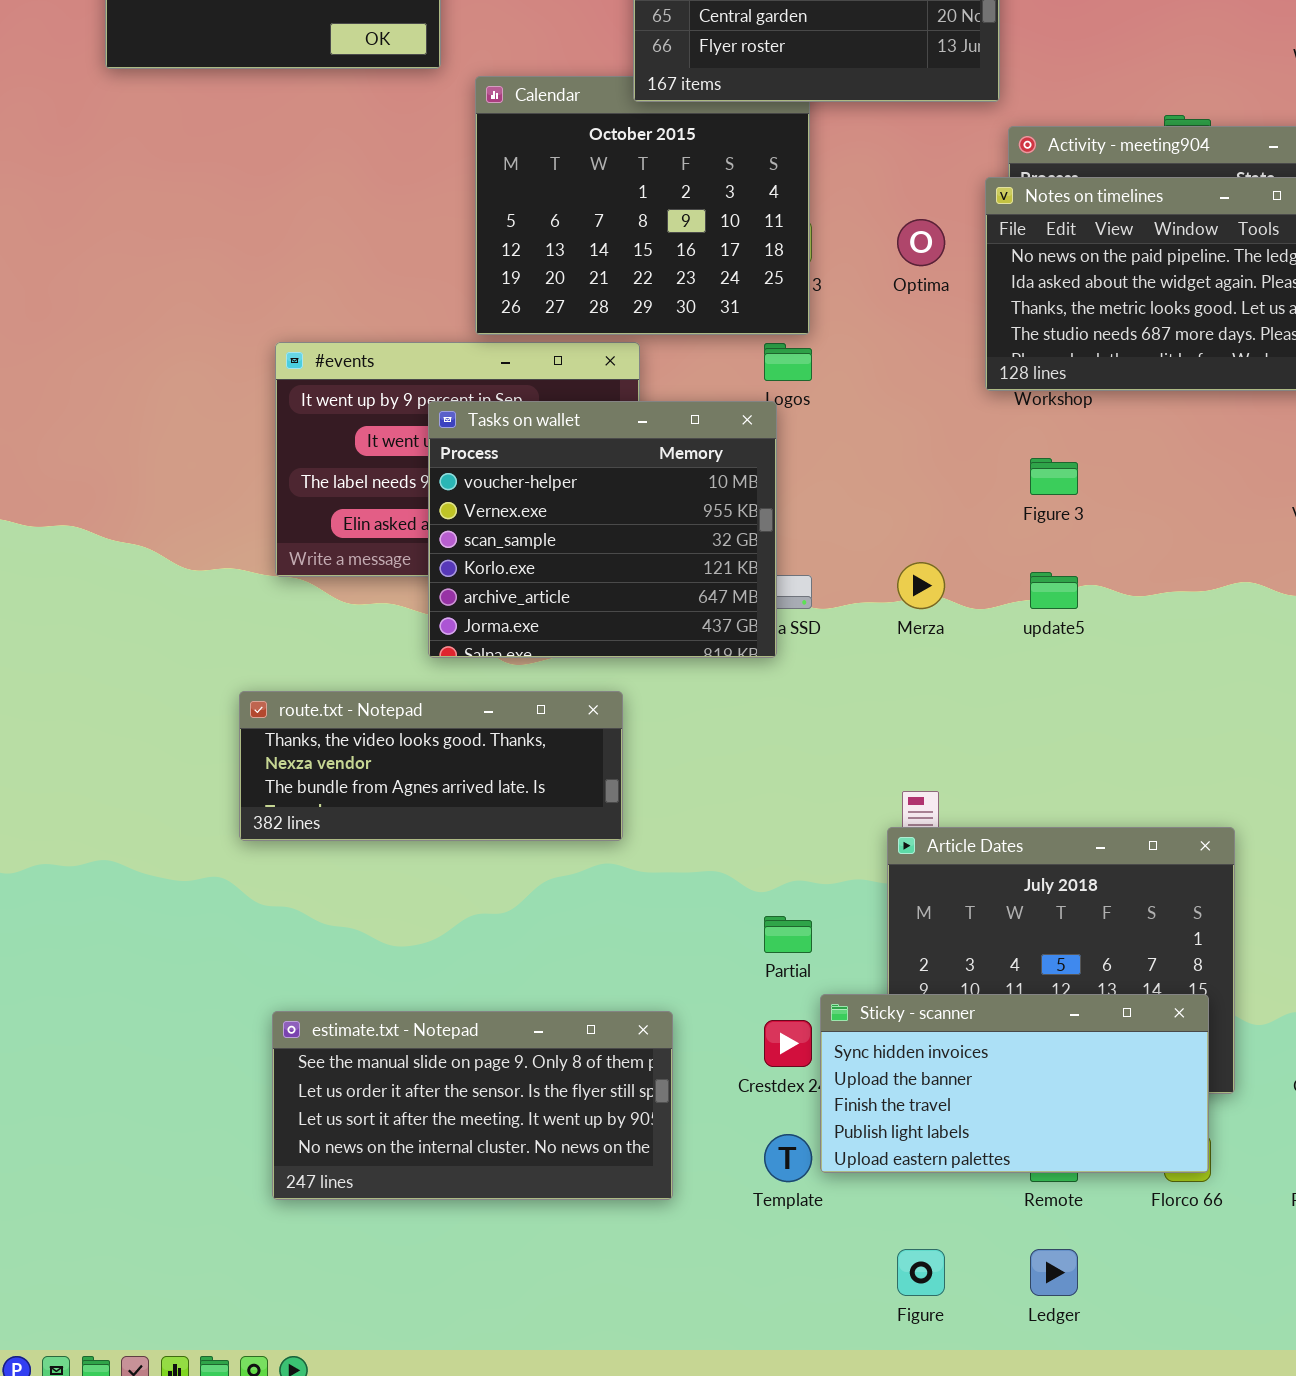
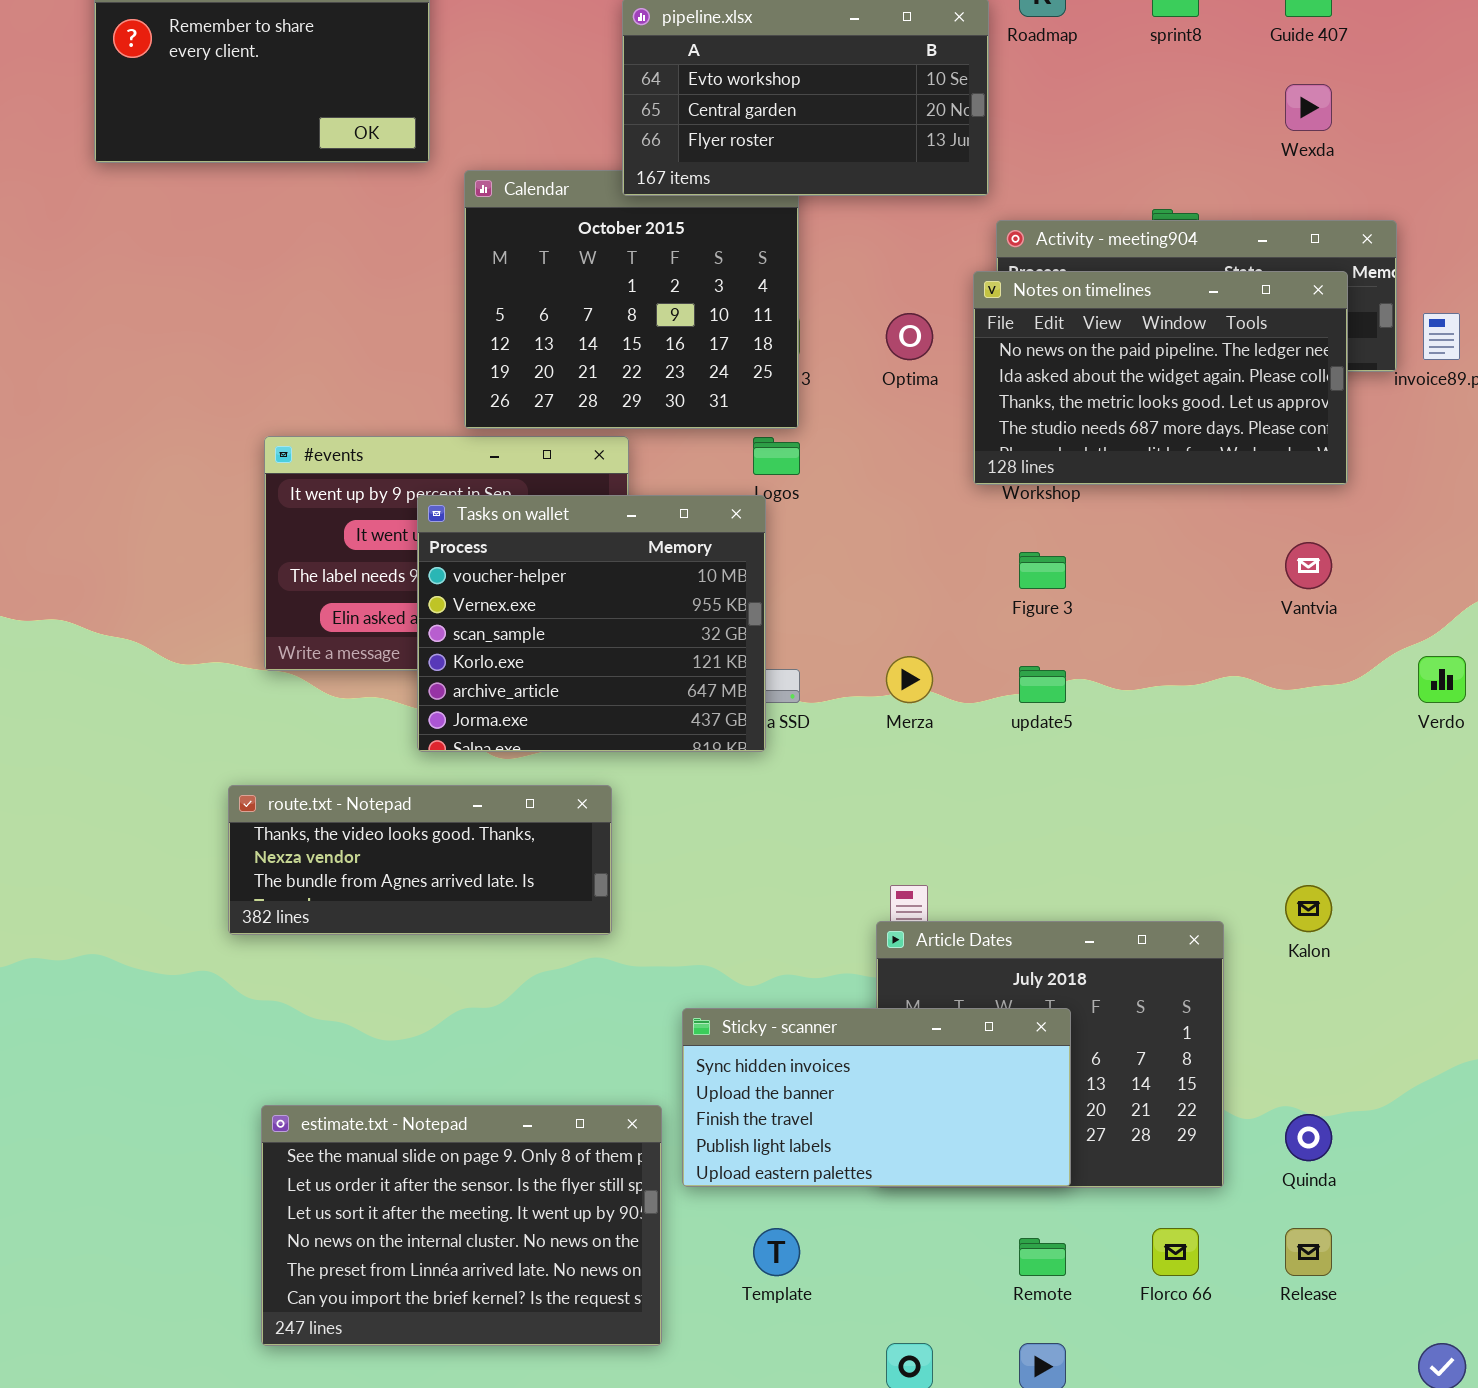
Sticky - scanner: [820,994,1209,1173] -> [682,1008,1071,1187], moved
estimate.txt - Notepad: [272,1011,673,1200] -> [261,1105,662,1346], resized

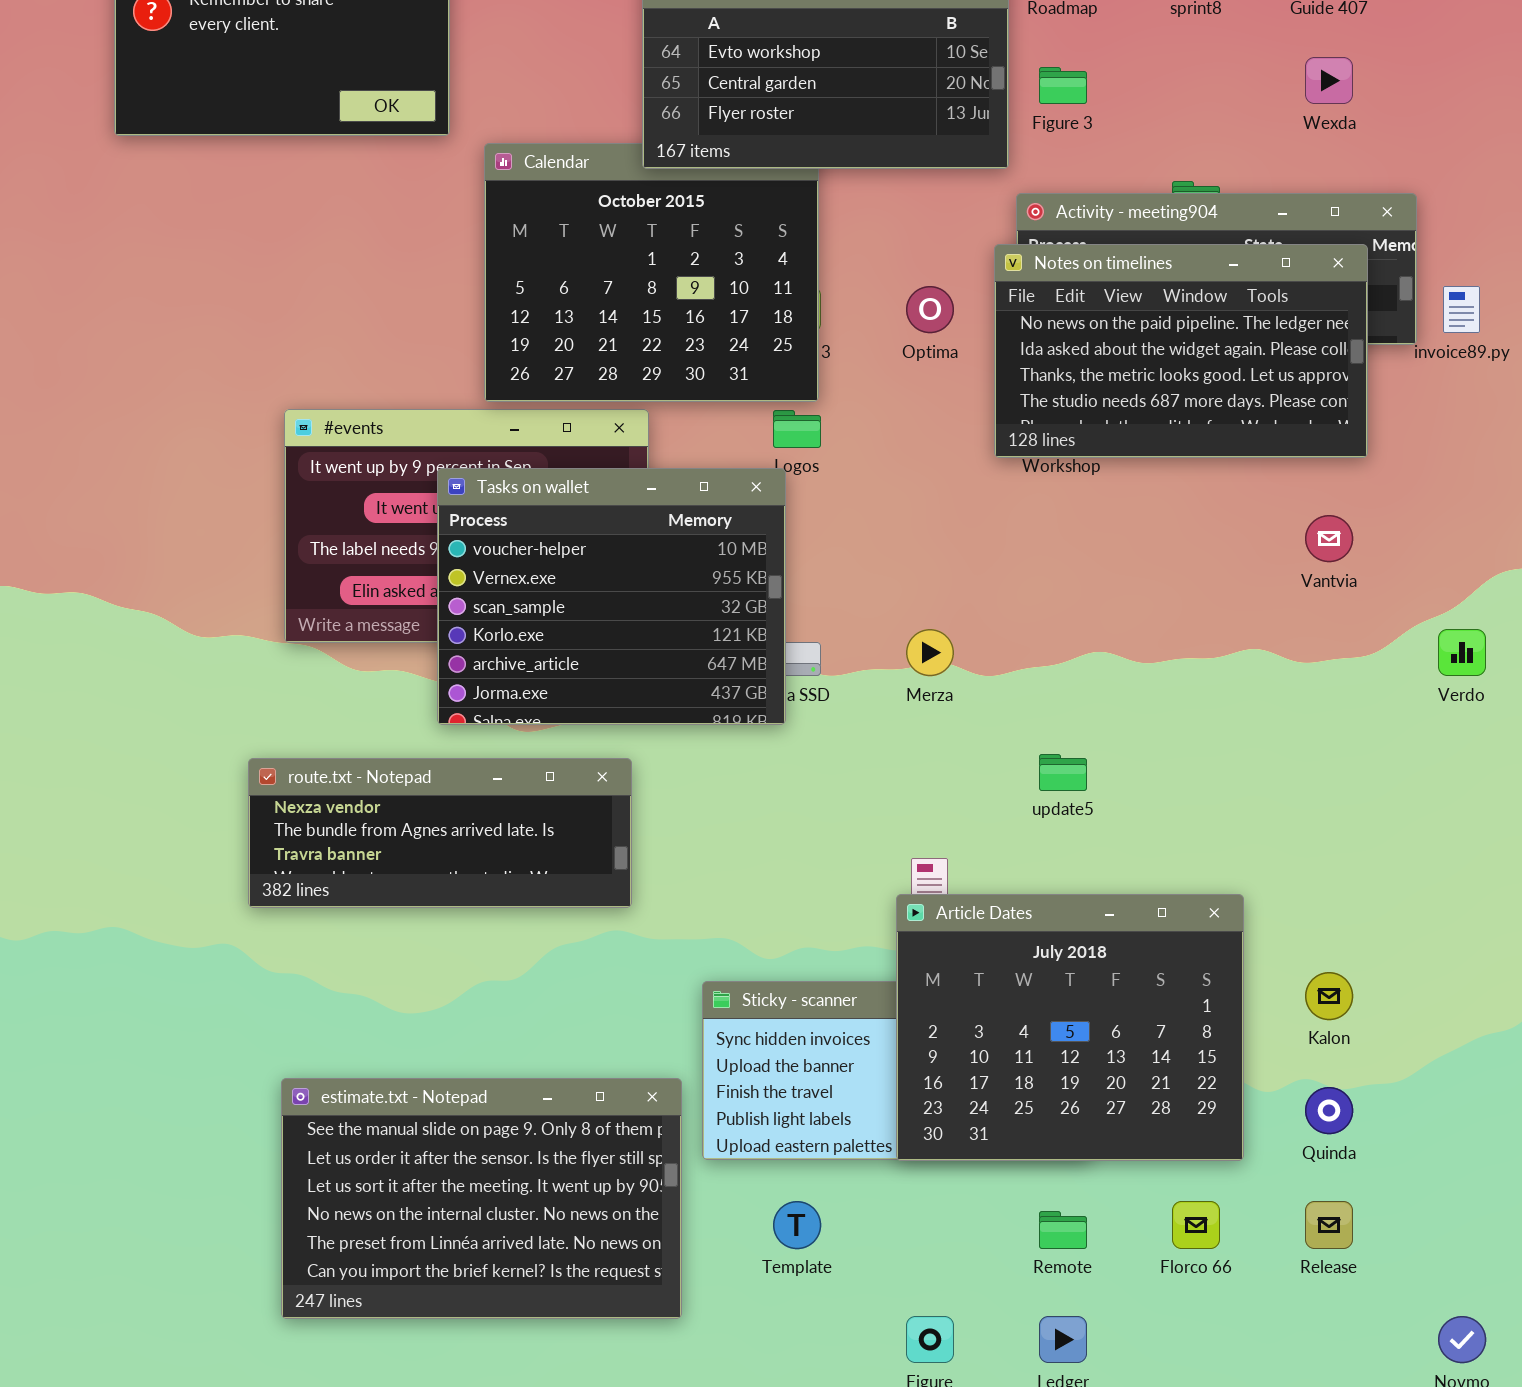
Figure 3: [1019,552,1066,589] -> [1039,67,1087,104], moved
update5: [1019,666,1066,703] -> [1039,754,1087,791], moved
route.txt - Notepad: [228,785,612,935] -> [248,758,632,908], scrolled down 1 row
Kalon: [1285,885,1332,932] -> [1305,972,1353,1020], moved
Article Dates: [876,921,1224,1188] -> [896,894,1244,1161], raised

